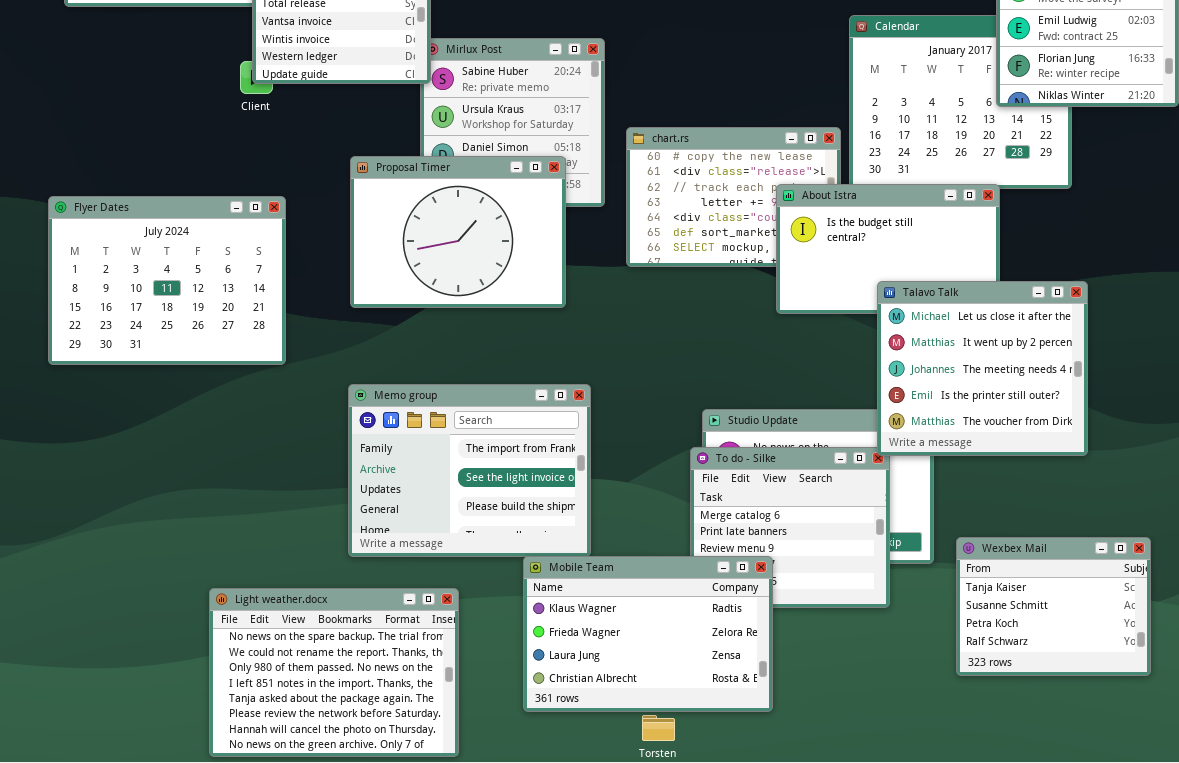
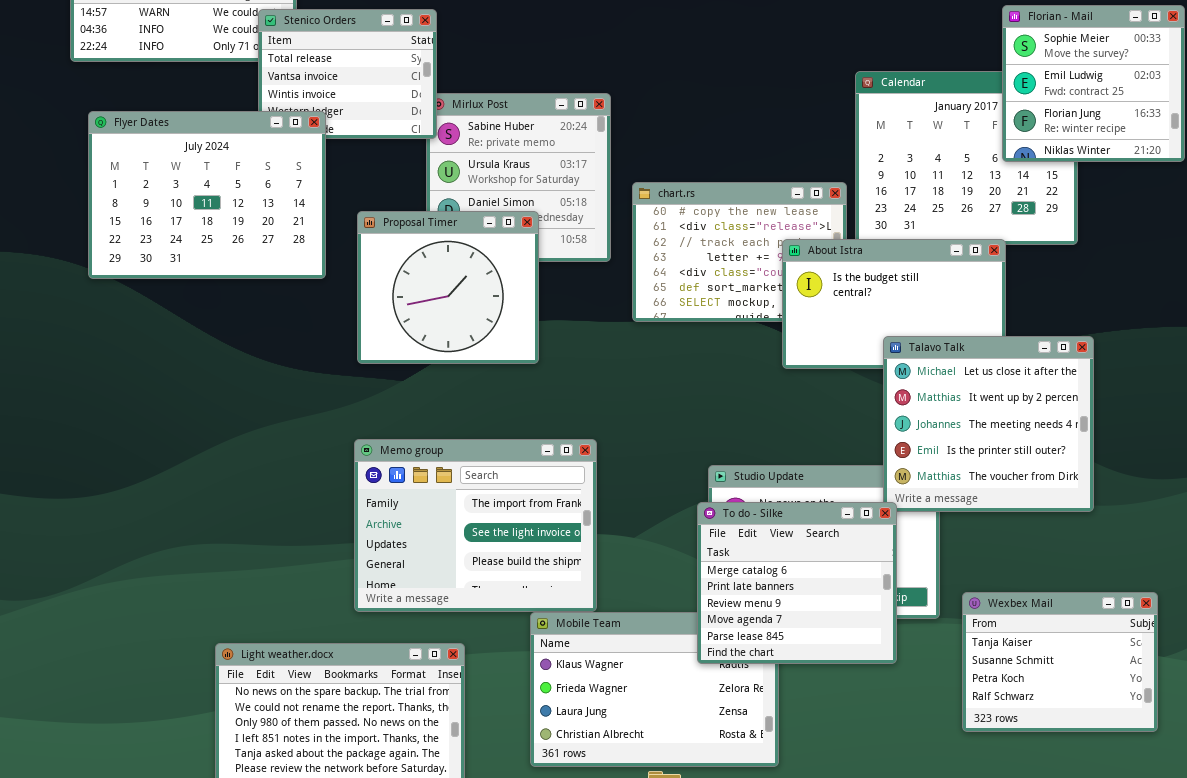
Proposal Timer: [350,156,566,308] -> [357,211,539,364], resized
Flyer Dates: [48,196,286,365] -> [88,111,326,279], moved
To do - Silke: [690,447,890,608] -> [697,502,897,664], raised

